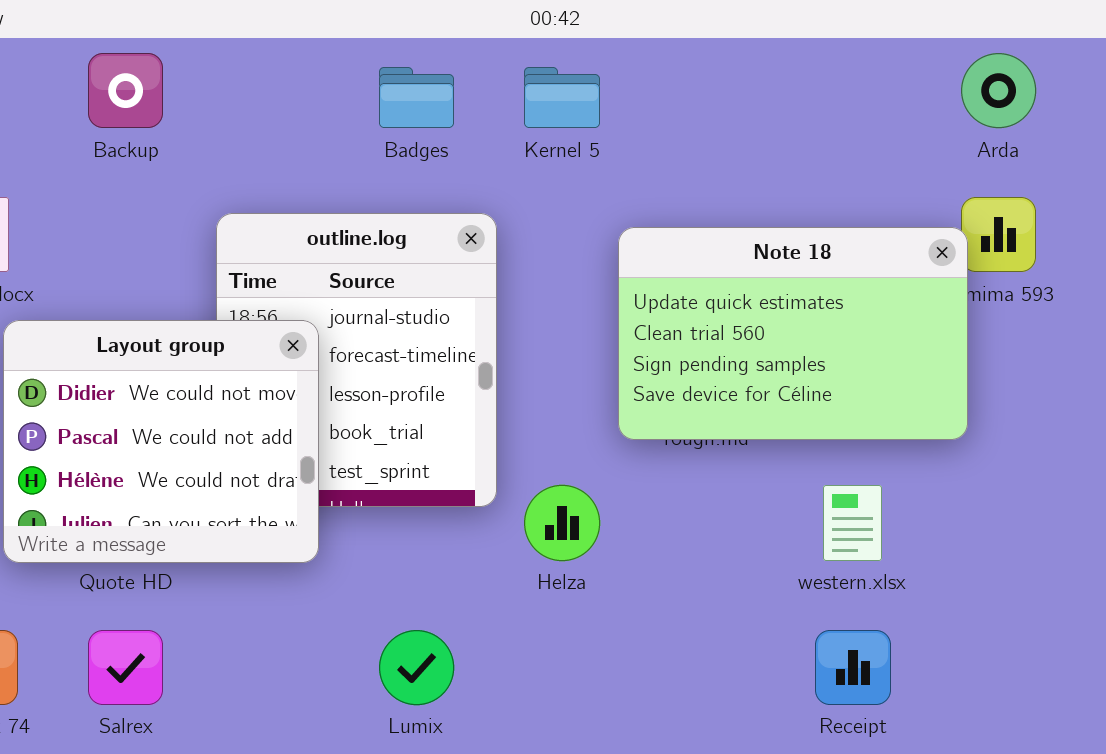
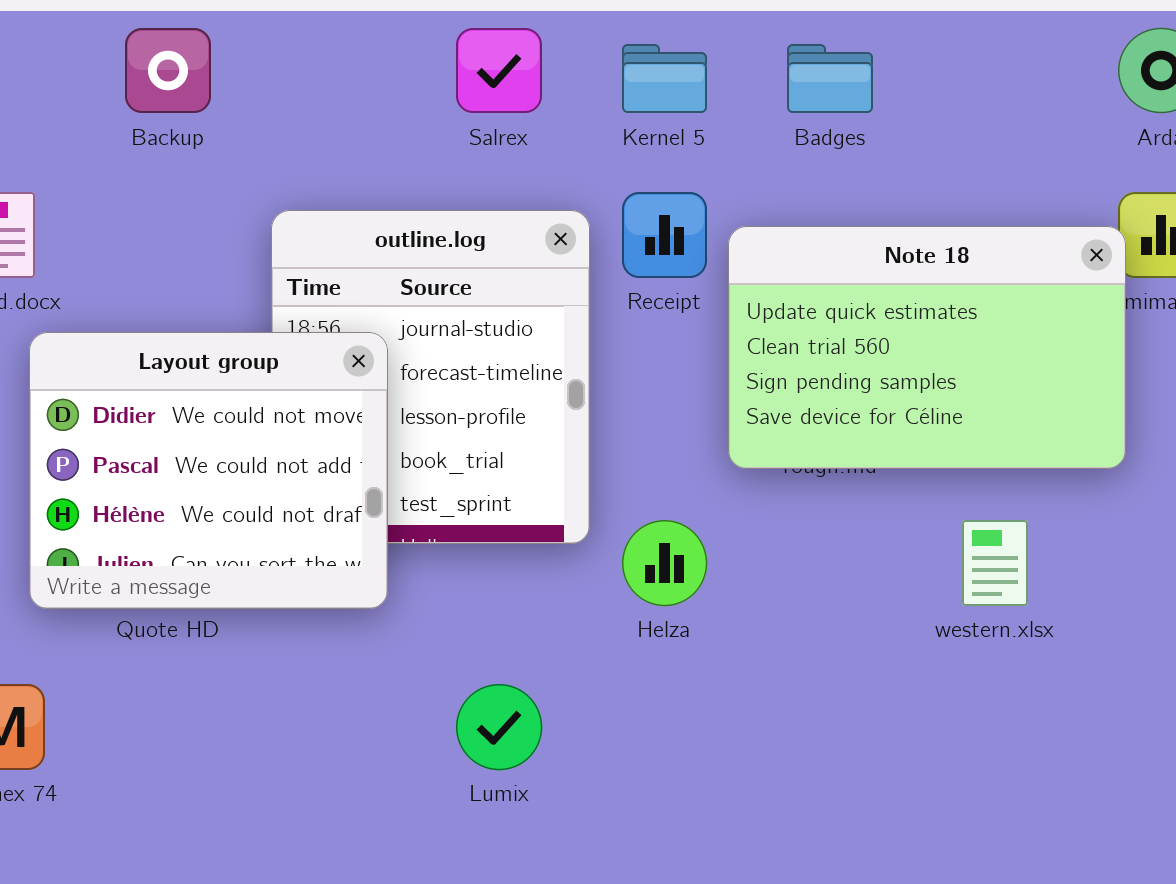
Badges: [379,67,454,128] -> [787,44,873,113], moved
Salrex: [88,630,163,705] -> [456,28,542,113], moved
Receipt: [815,630,891,705] -> [622,192,707,278], moved

